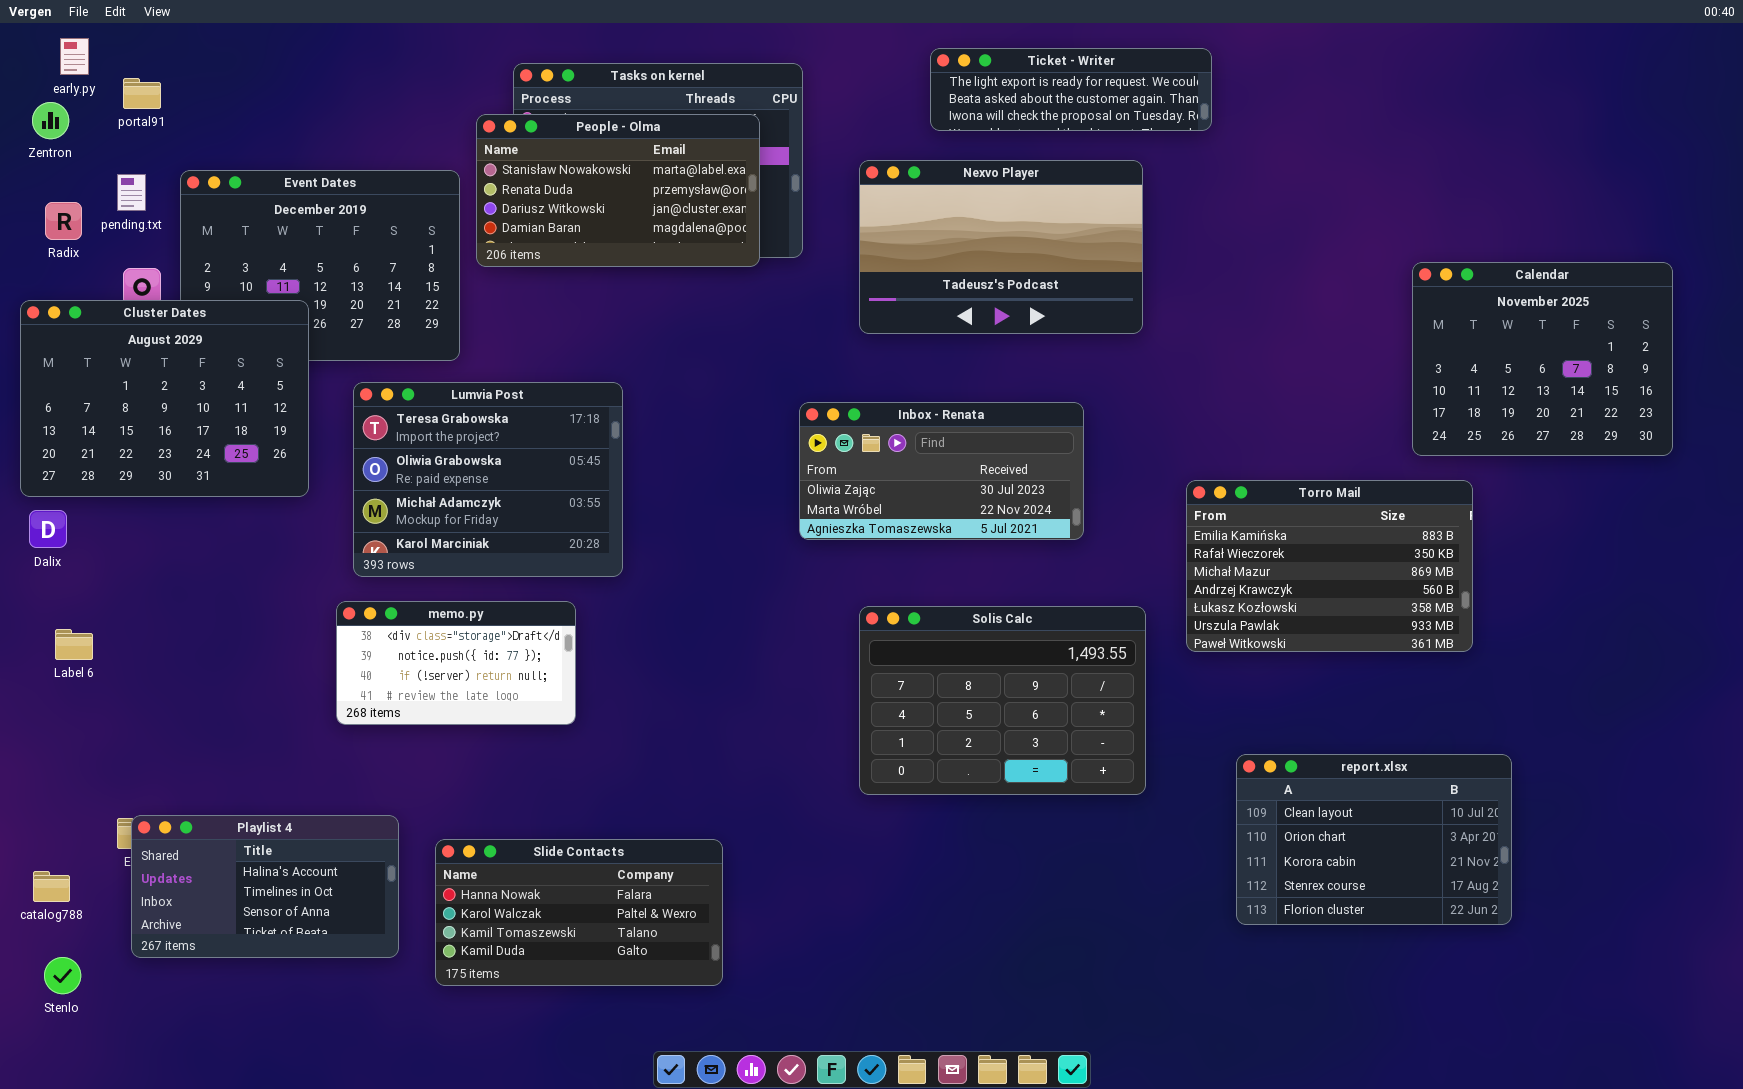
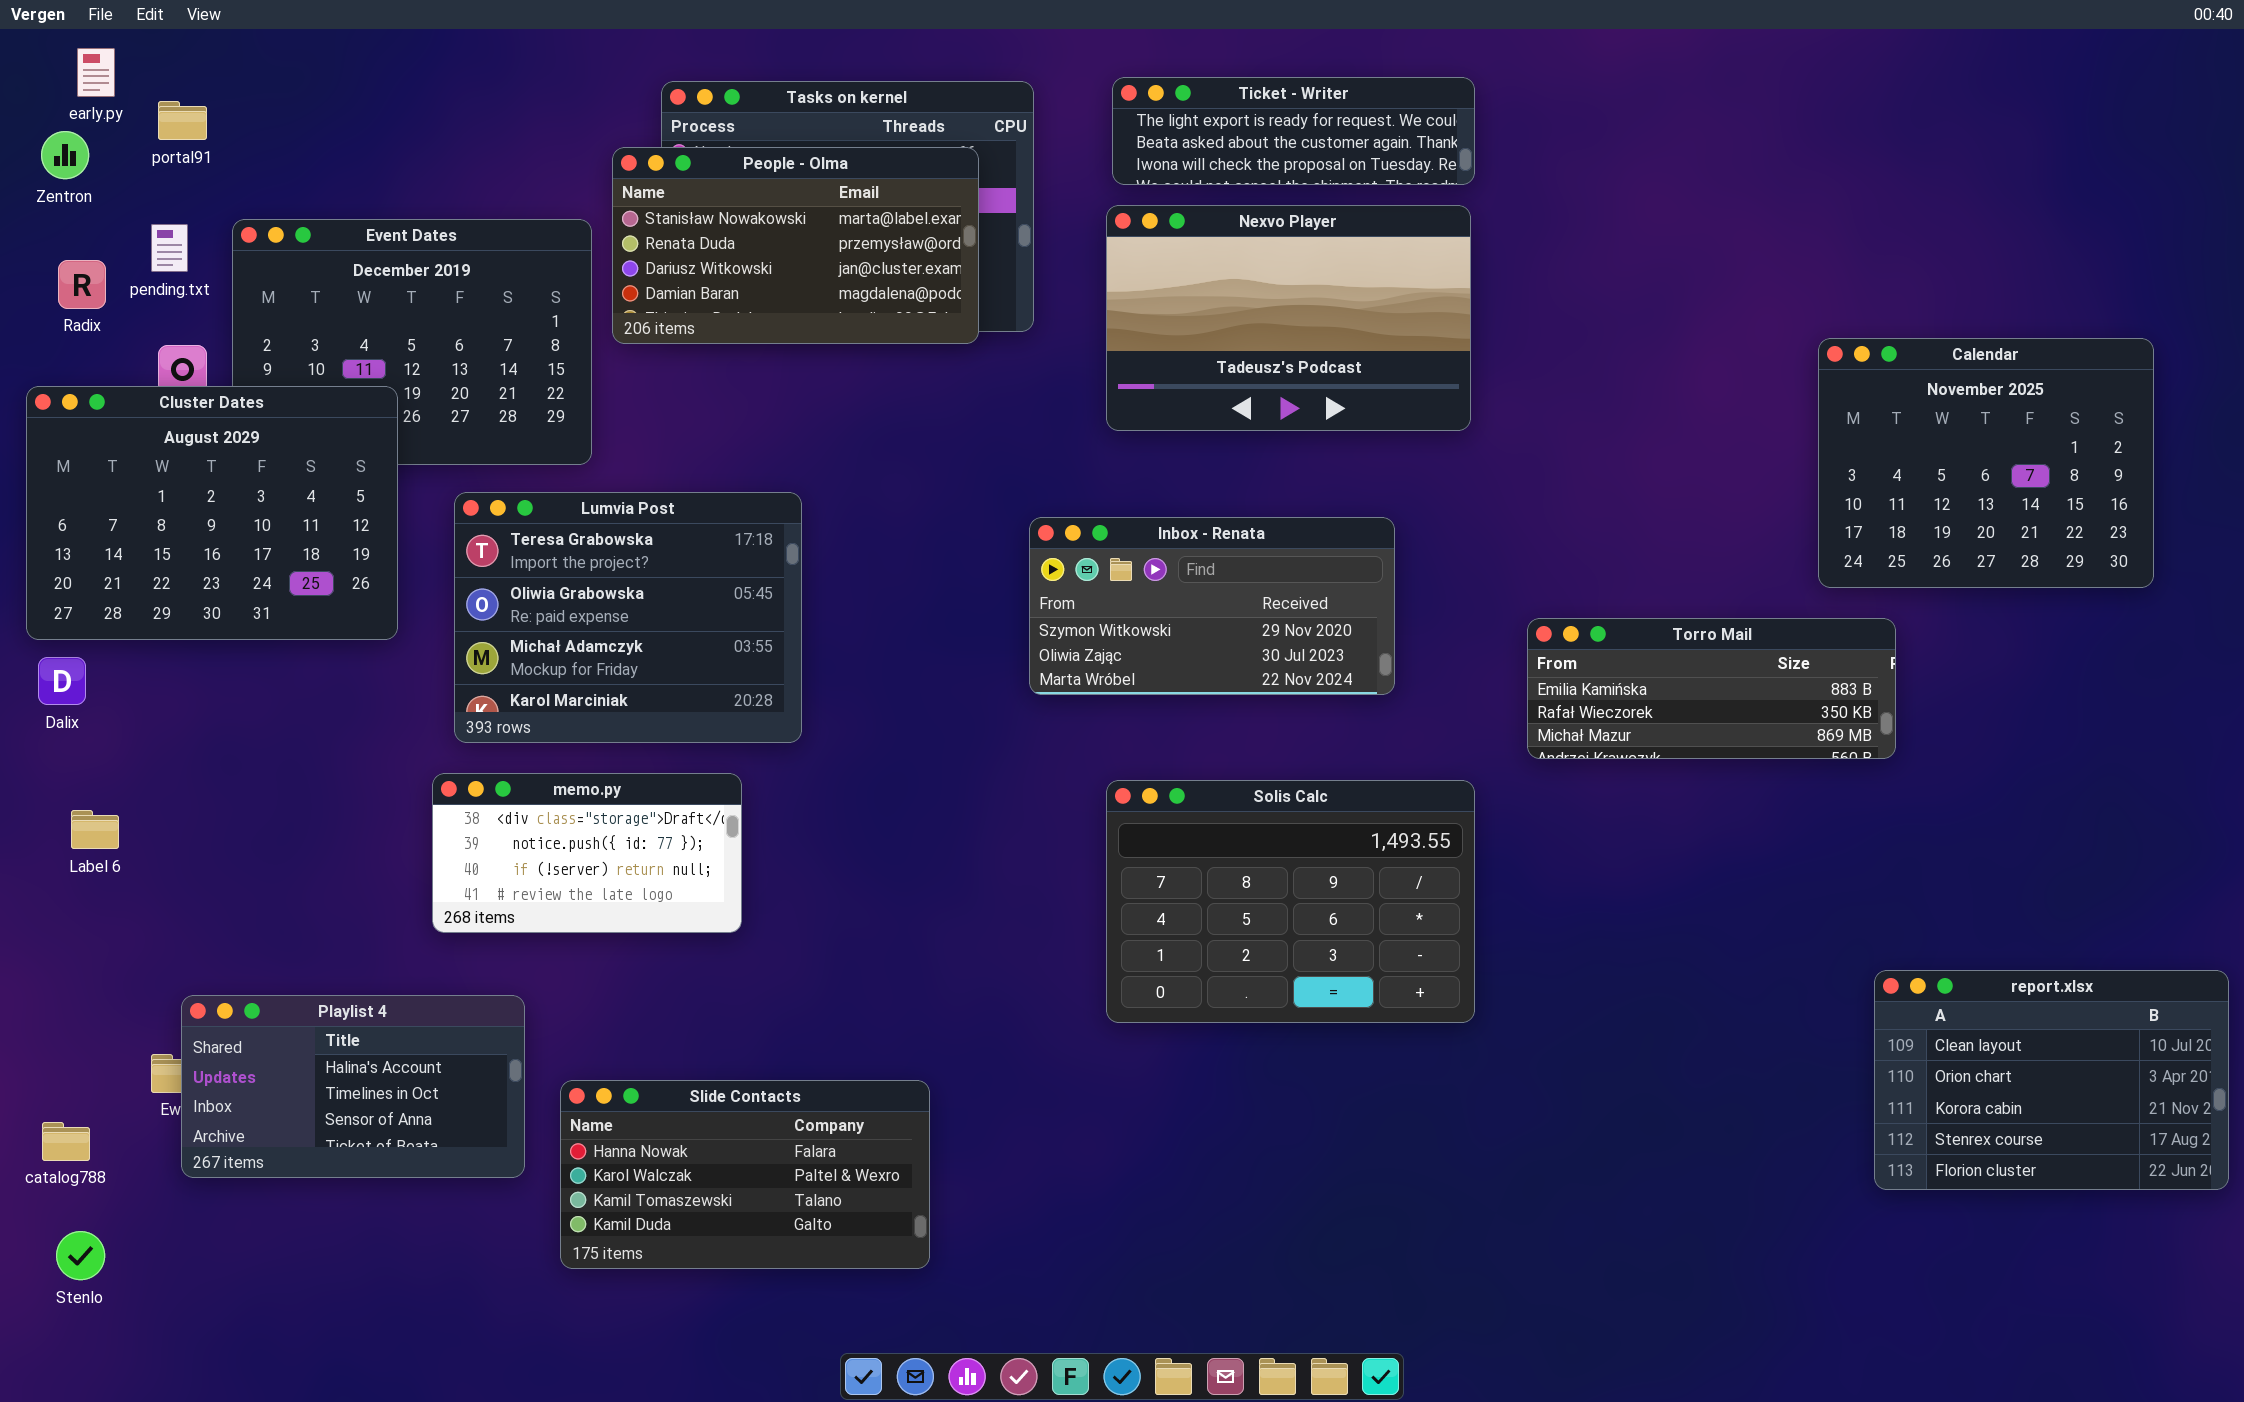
Ticket - Writer: [930,48,1212,131] -> [1112,77,1475,185], moved
Inbox - Renata: [799,402,1084,540] -> [1029,517,1395,695], scrolled up 1 row
Torro Mail: [1186,480,1473,652] -> [1527,618,1896,759], resized
report.xlsx: [1236,754,1512,925] -> [1874,970,2229,1190], moved
Playlist 4: [131,815,399,958] -> [181,995,525,1178], moved

